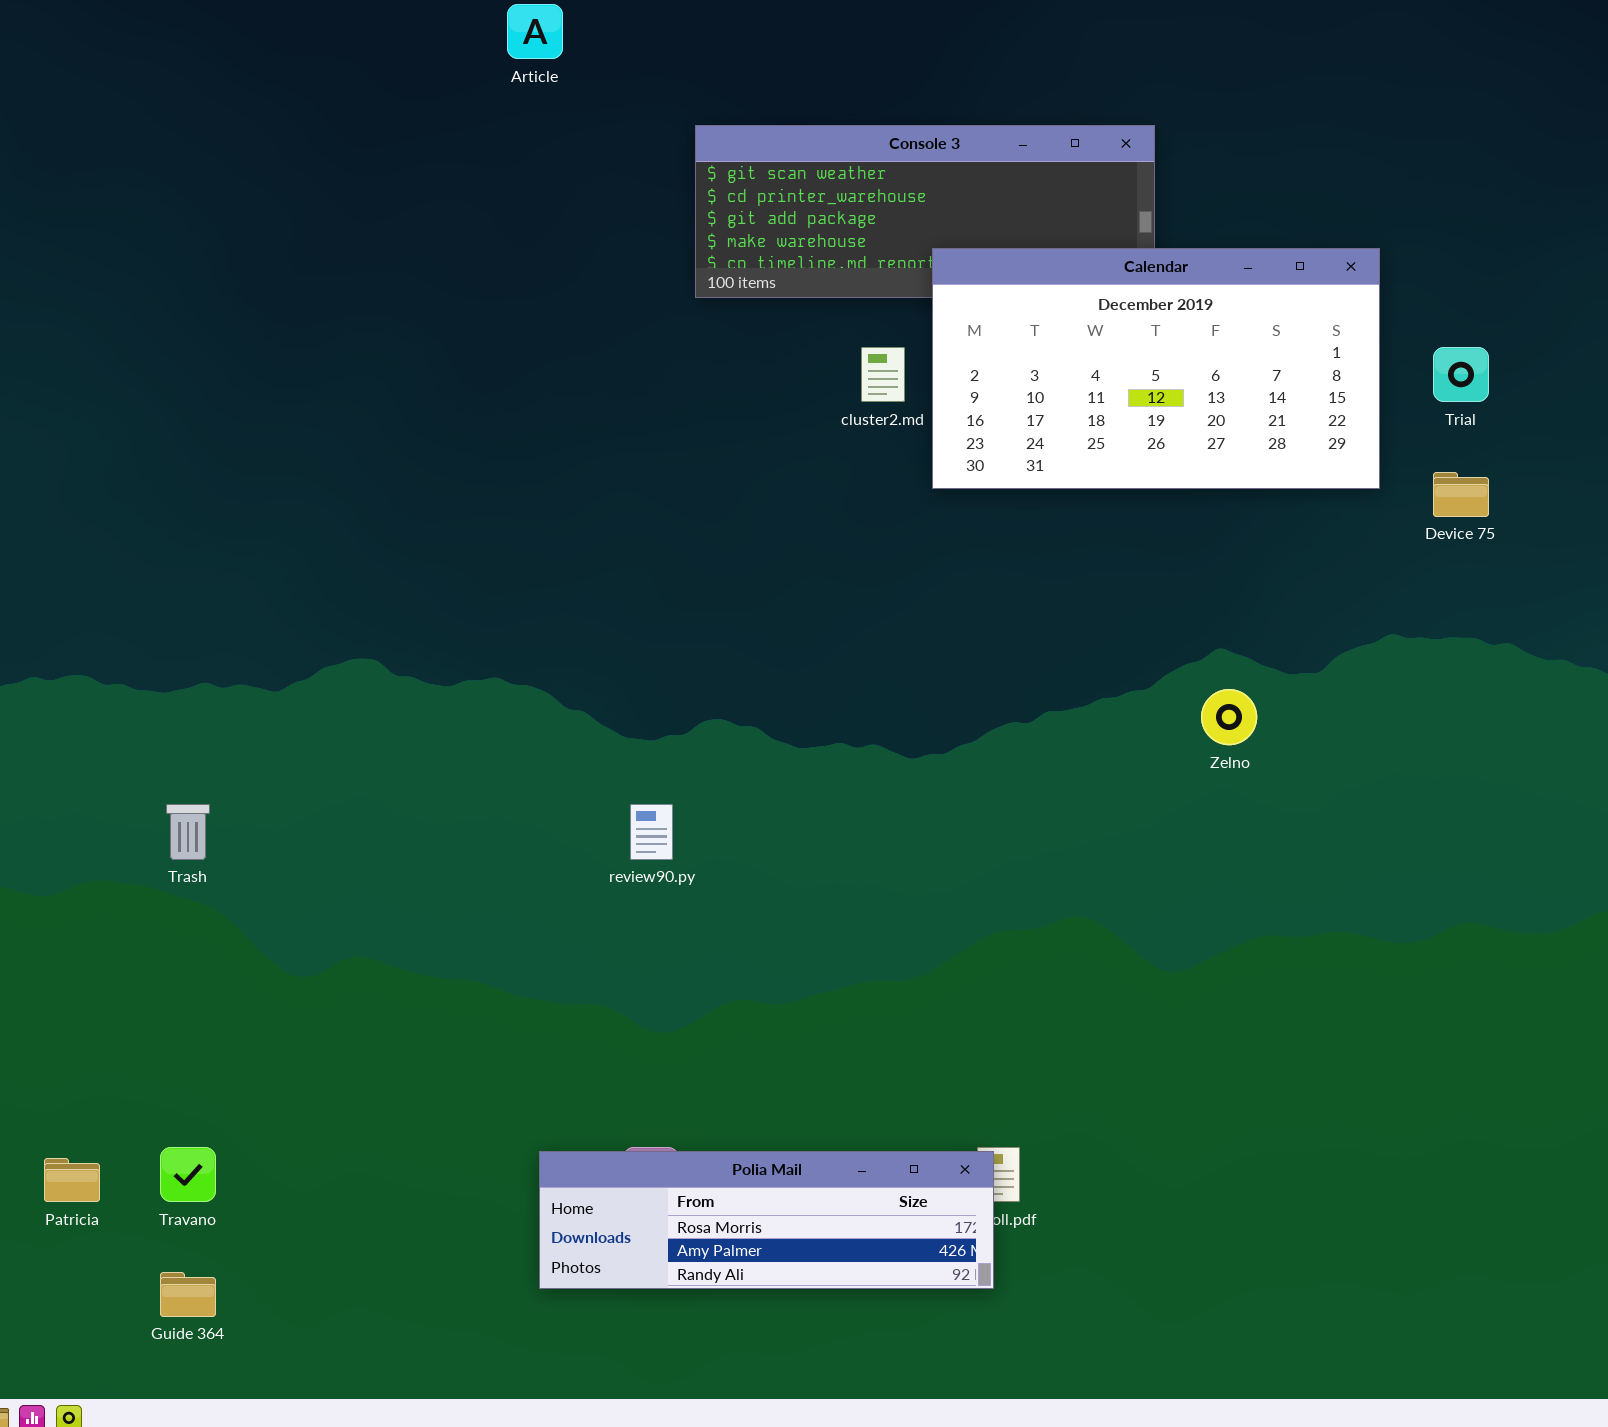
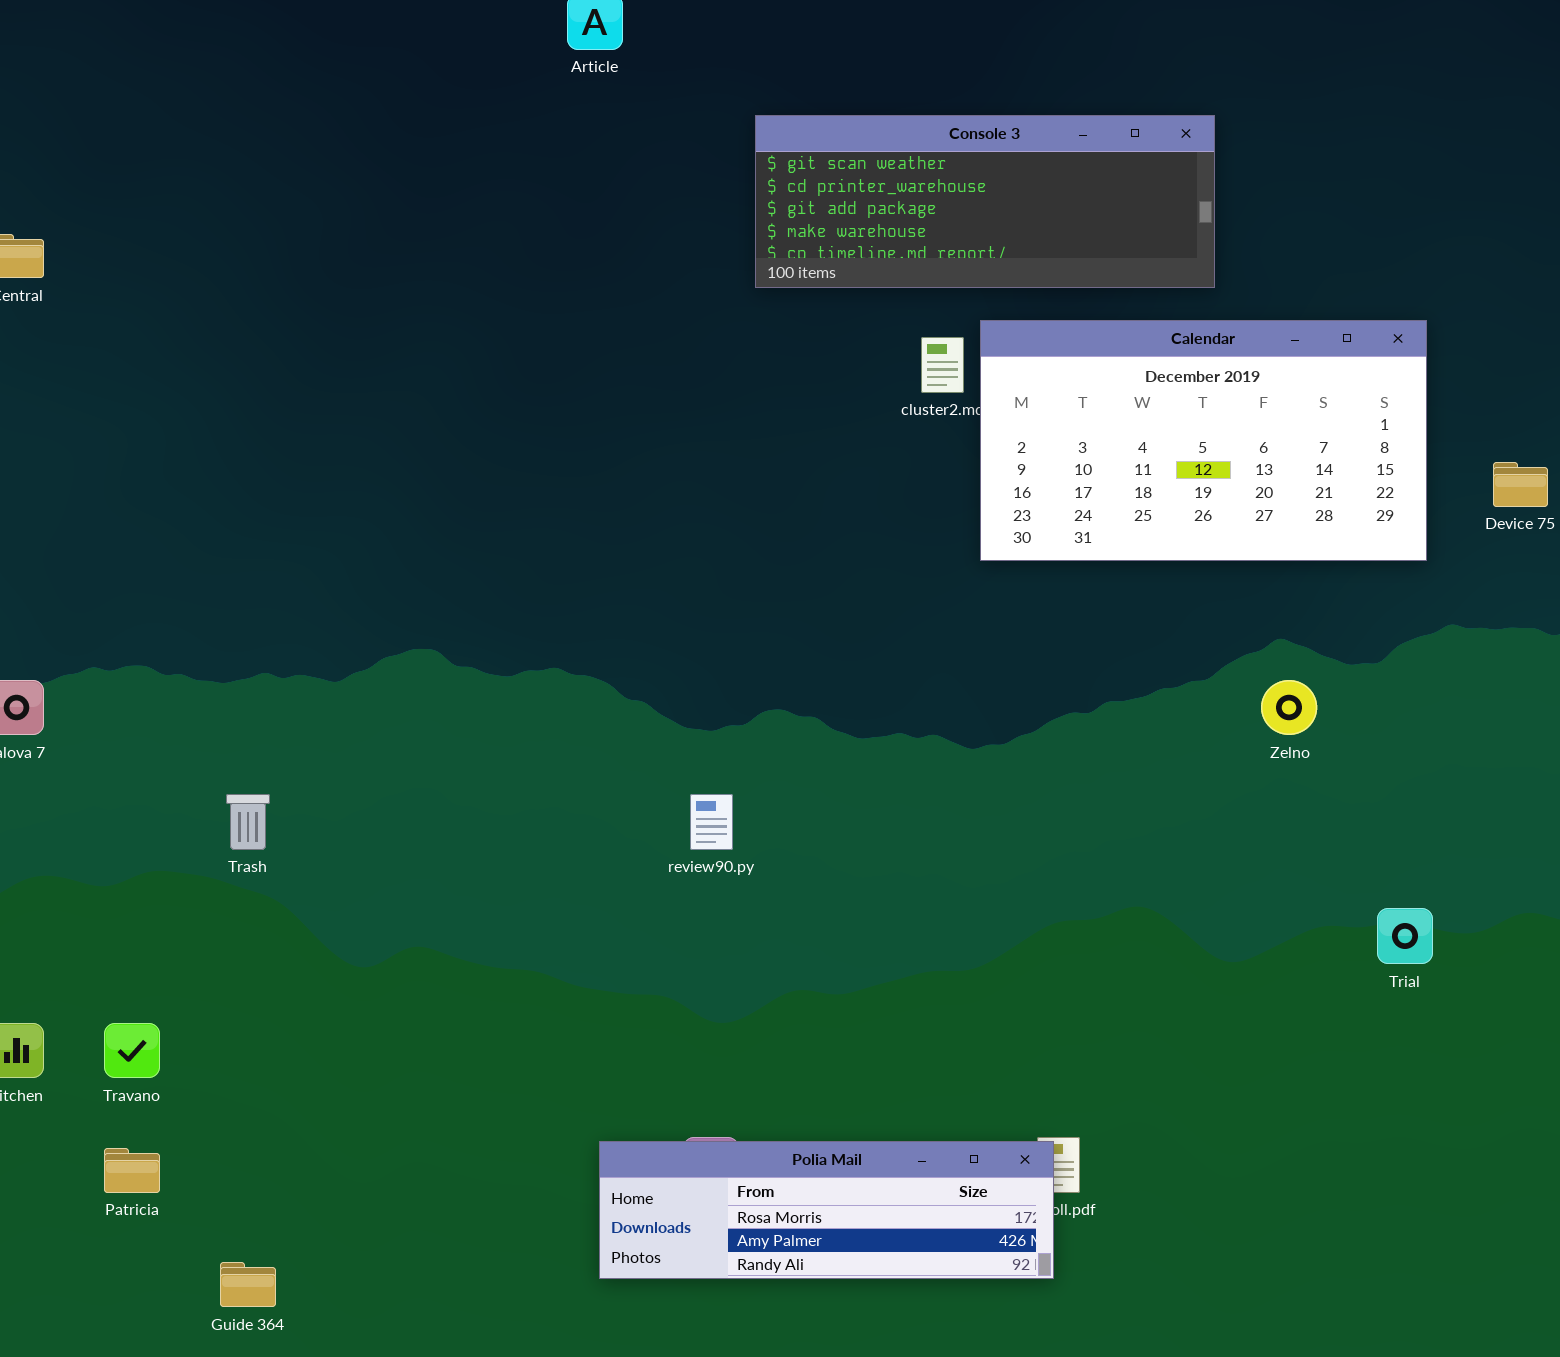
Calendar: [932,248,1380,489] -> [980,320,1427,561], moved
Trial: [1433,347,1489,402] -> [1377,908,1433,964], moved
Travano: [160,1147,216,1202] -> [104,1023,160,1078], moved

